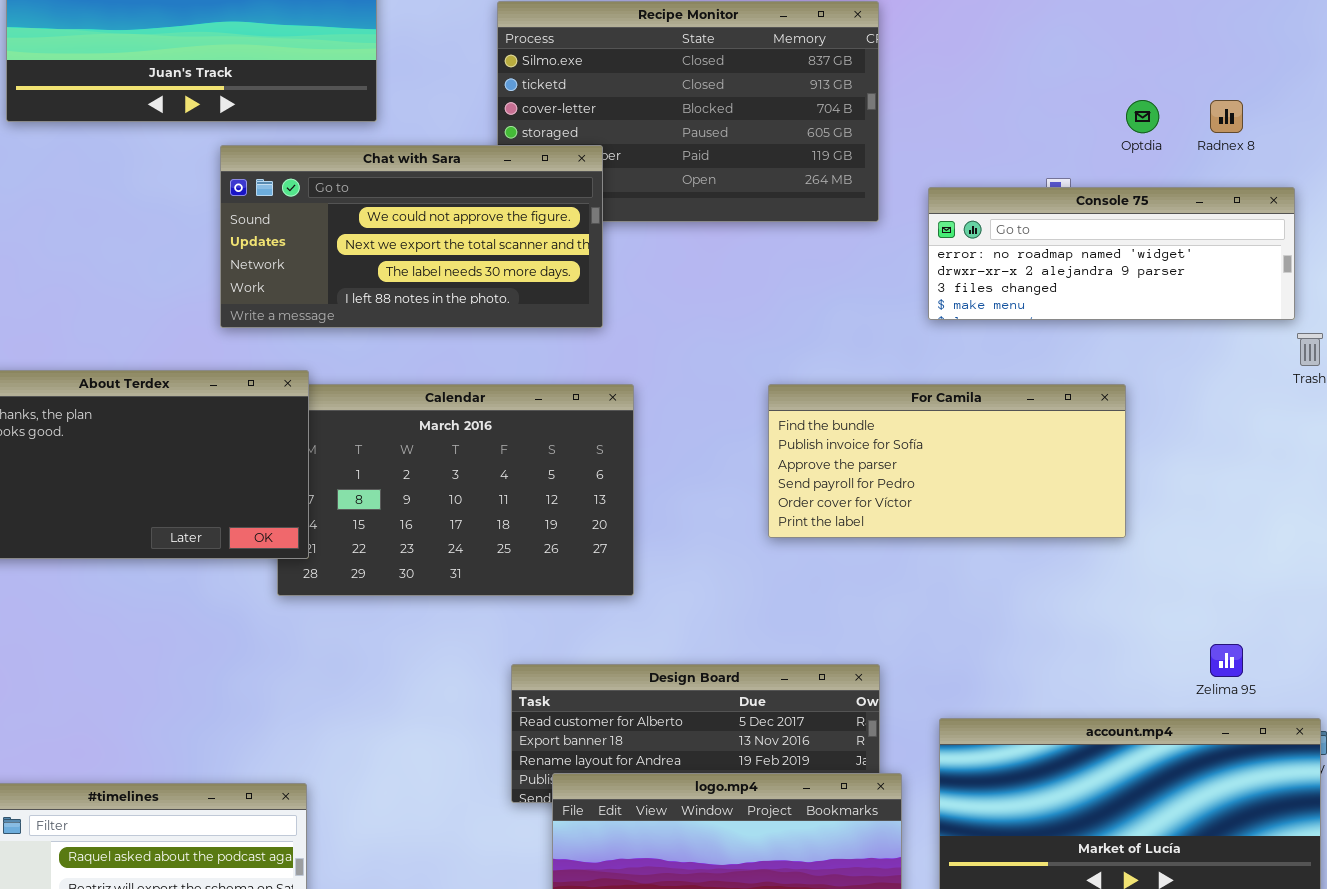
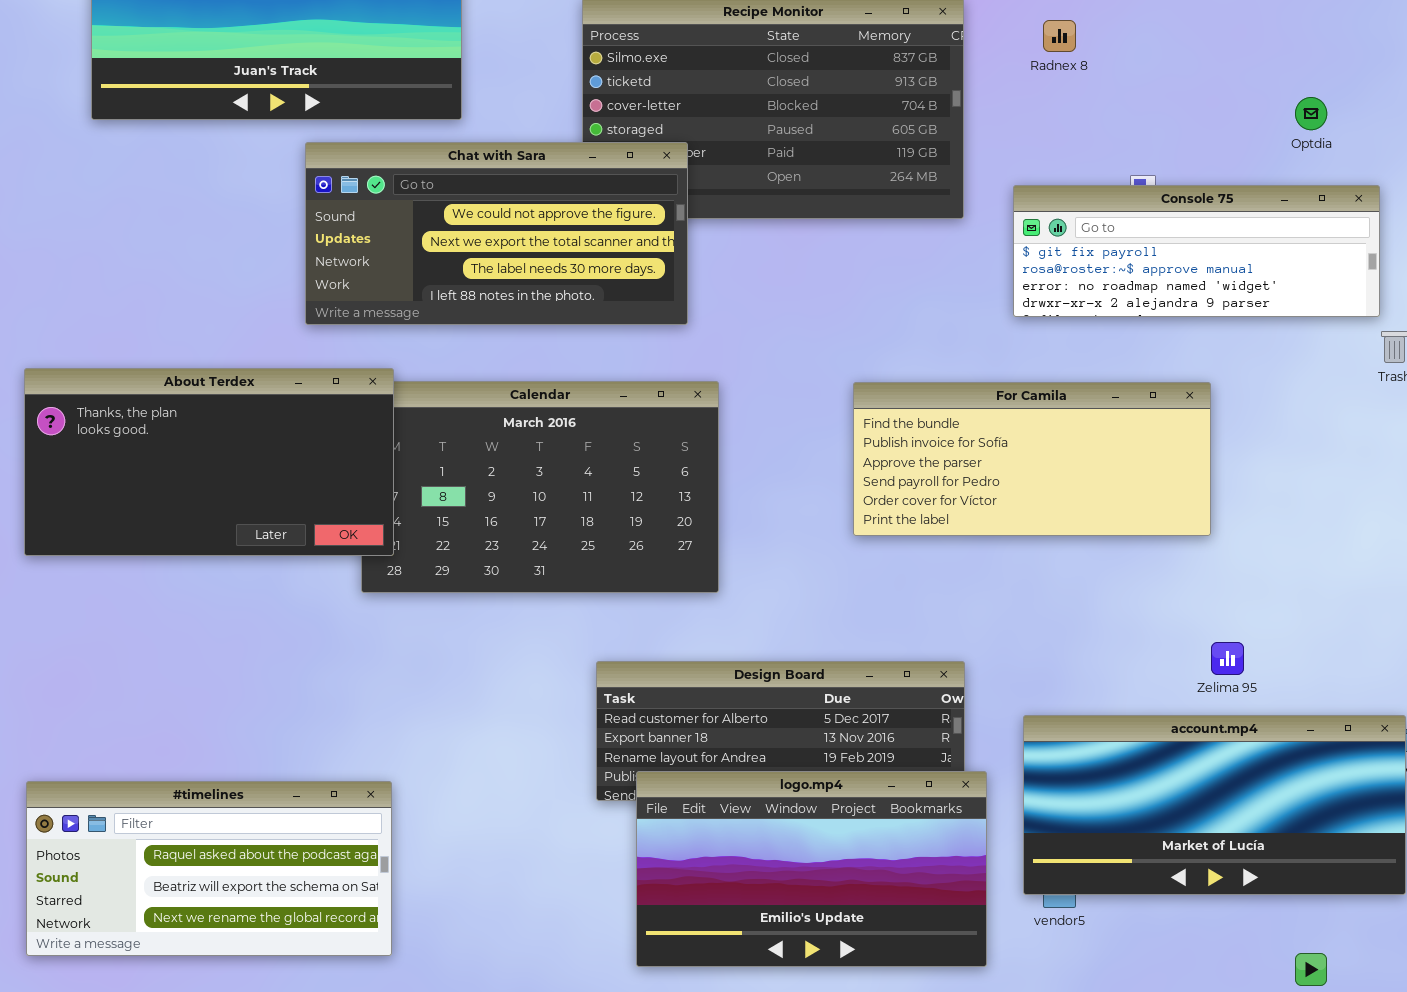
Optdia: [1126,100,1159,133] -> [1295,97,1327,130], moved
Radnex 8: [1210,100,1243,133] -> [1043,20,1076,52], moved
Console 75: [928,187,1295,320] -> [1013,185,1380,317], scrolled up 2 rows
Zelima 95: [1210,644,1243,677] -> [1211,642,1244,675], moved

